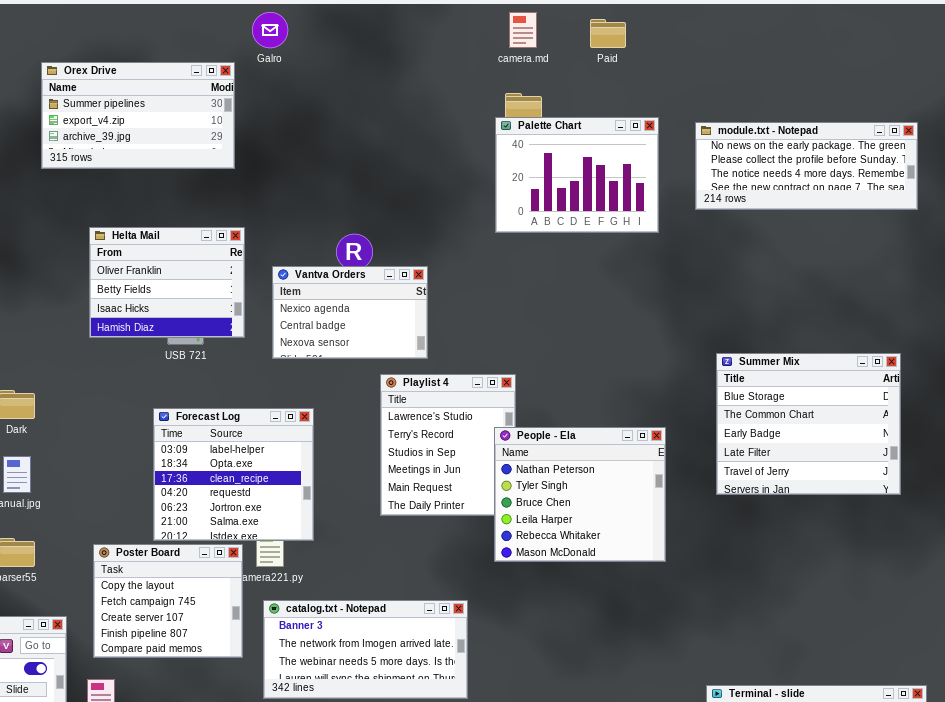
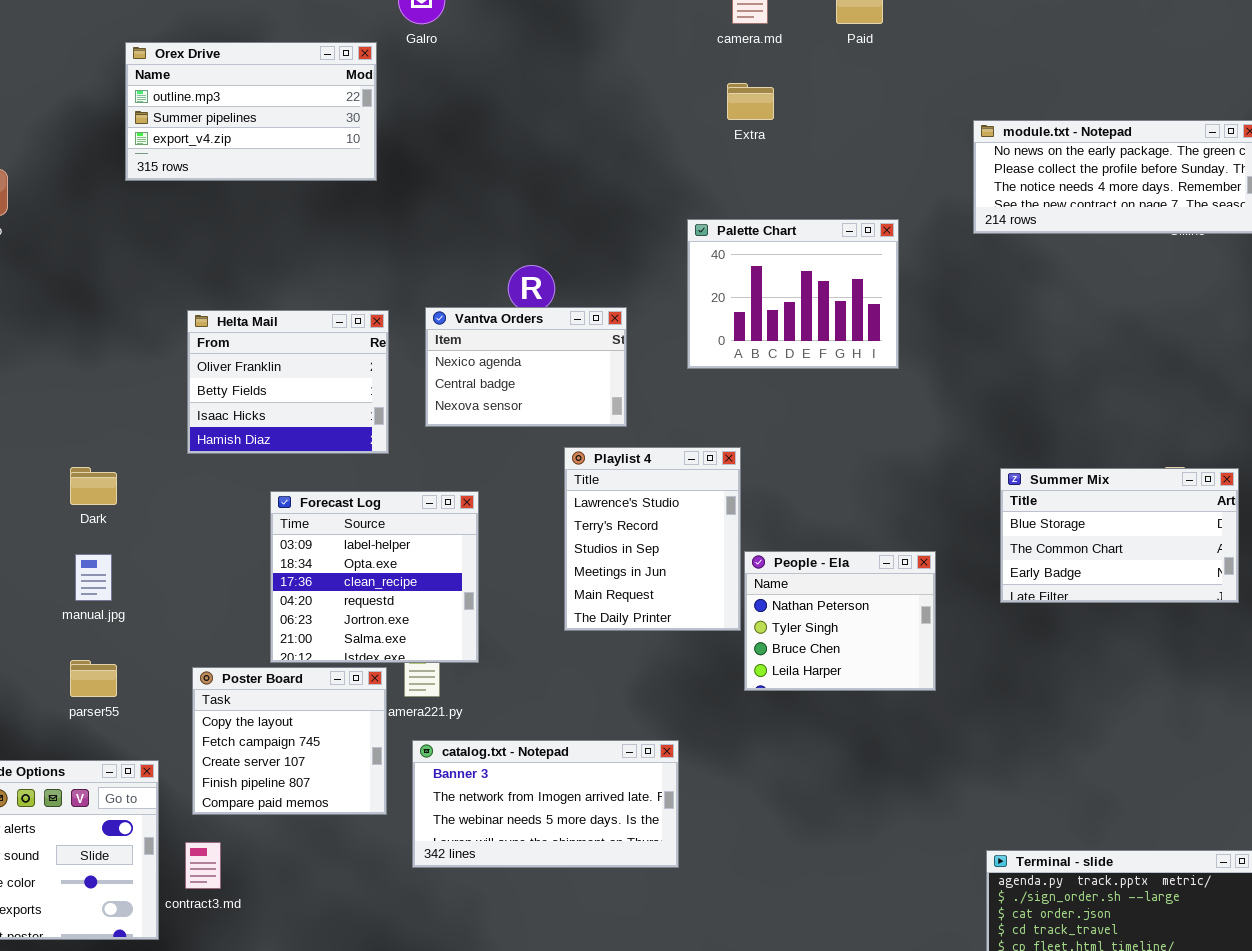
Orex Drive: [41,62,235,169] -> [125,42,377,181], scrolled up 1 row
Palette Chart: [495,117,659,233] -> [687,219,899,369], moved
Helta Mail: [89,227,245,338] -> [187,310,389,454], moved
Summer Mix: [716,353,901,495] -> [1000,468,1239,603], resized
People - Ela: [494,427,666,562] -> [744,551,936,691], resized

